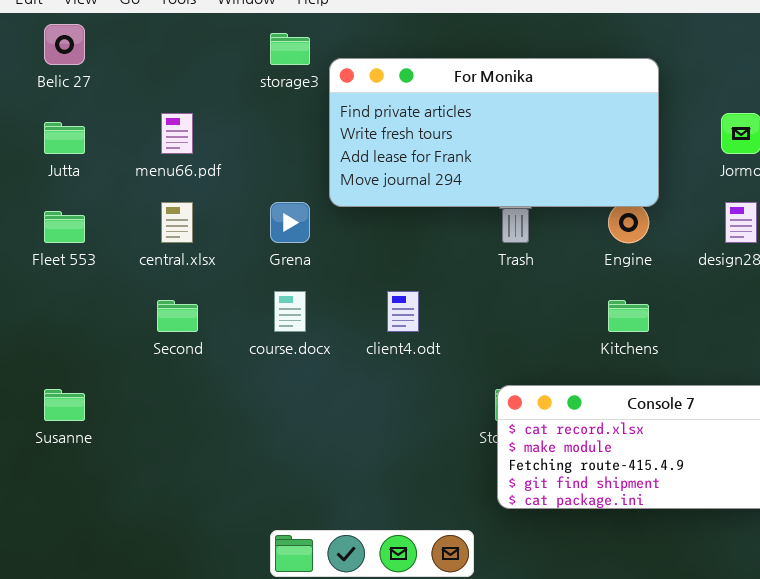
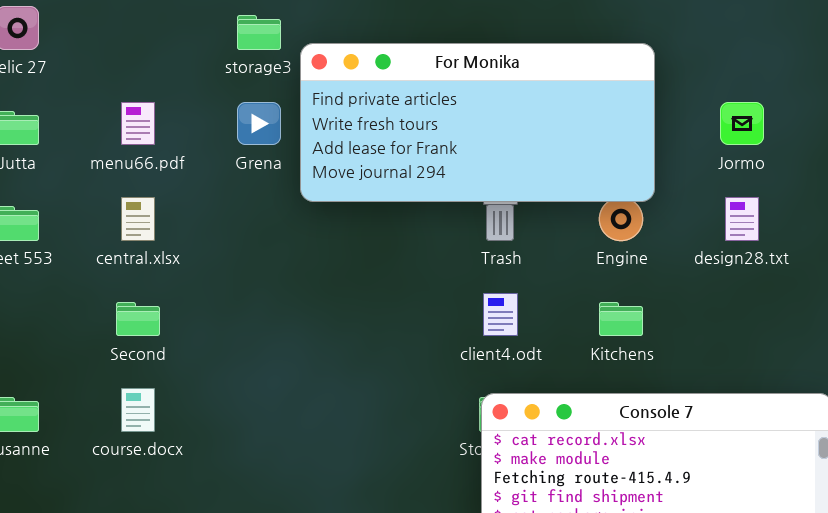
Grena: [270,202,310,243] -> [237,102,281,145], moved
course.docx: [274,291,306,332] -> [121,388,155,432], moved
client4.odt: [387,291,419,332] -> [483,293,518,336], moved

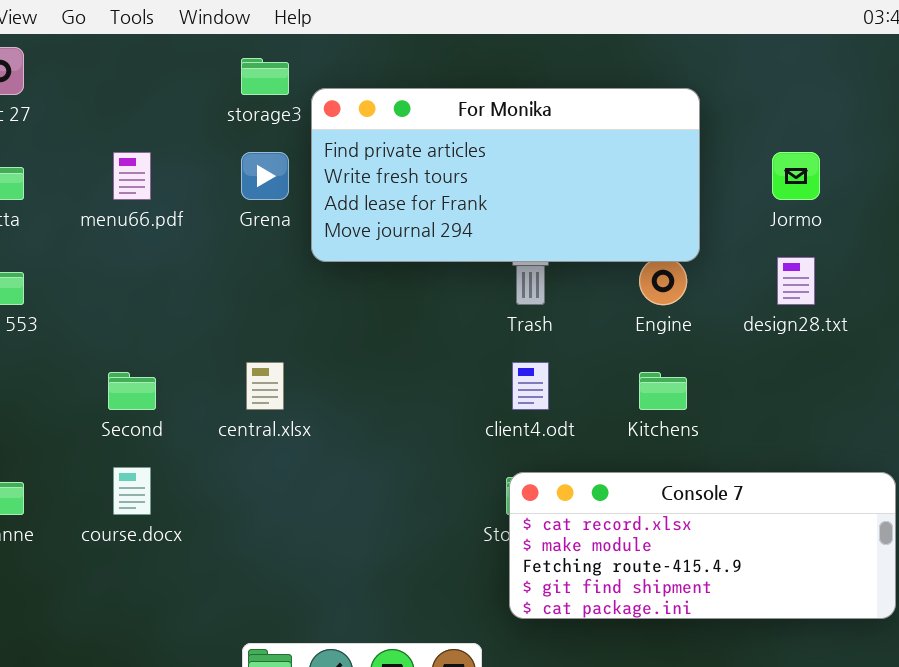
central.xlsx: [121,197,155,241] -> [246,362,284,410], moved

